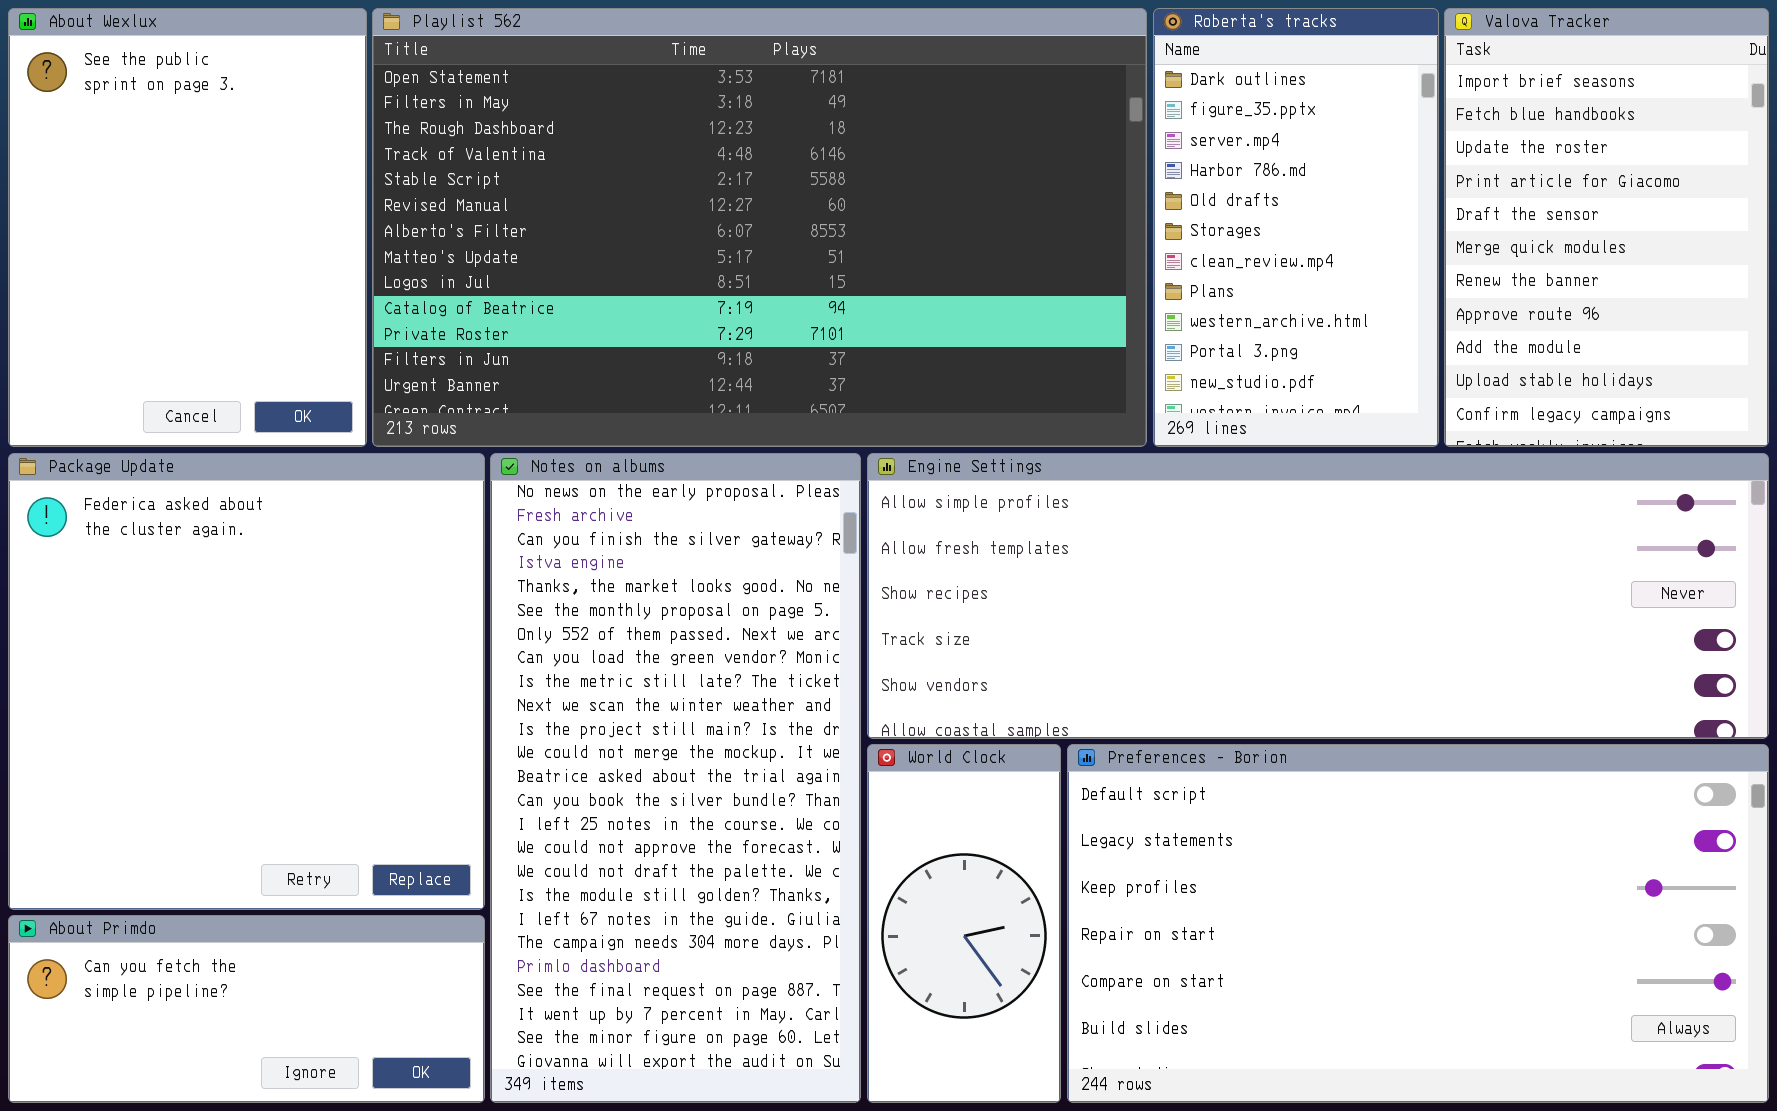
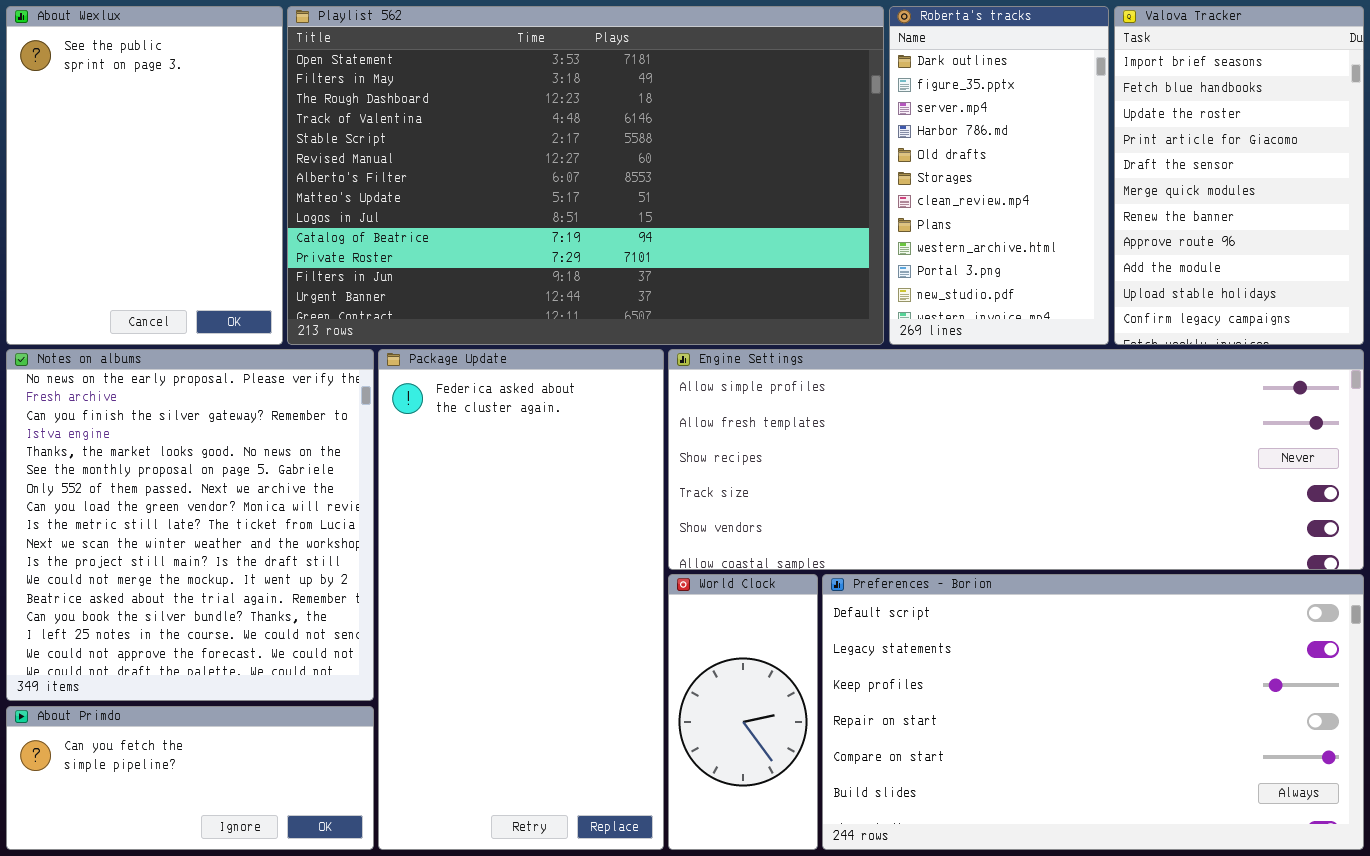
Package Update: [8,453,485,910] -> [378,349,664,850], moved, resized
Notes on albums: [490,453,861,1103] -> [6,349,374,701], moved, resized

